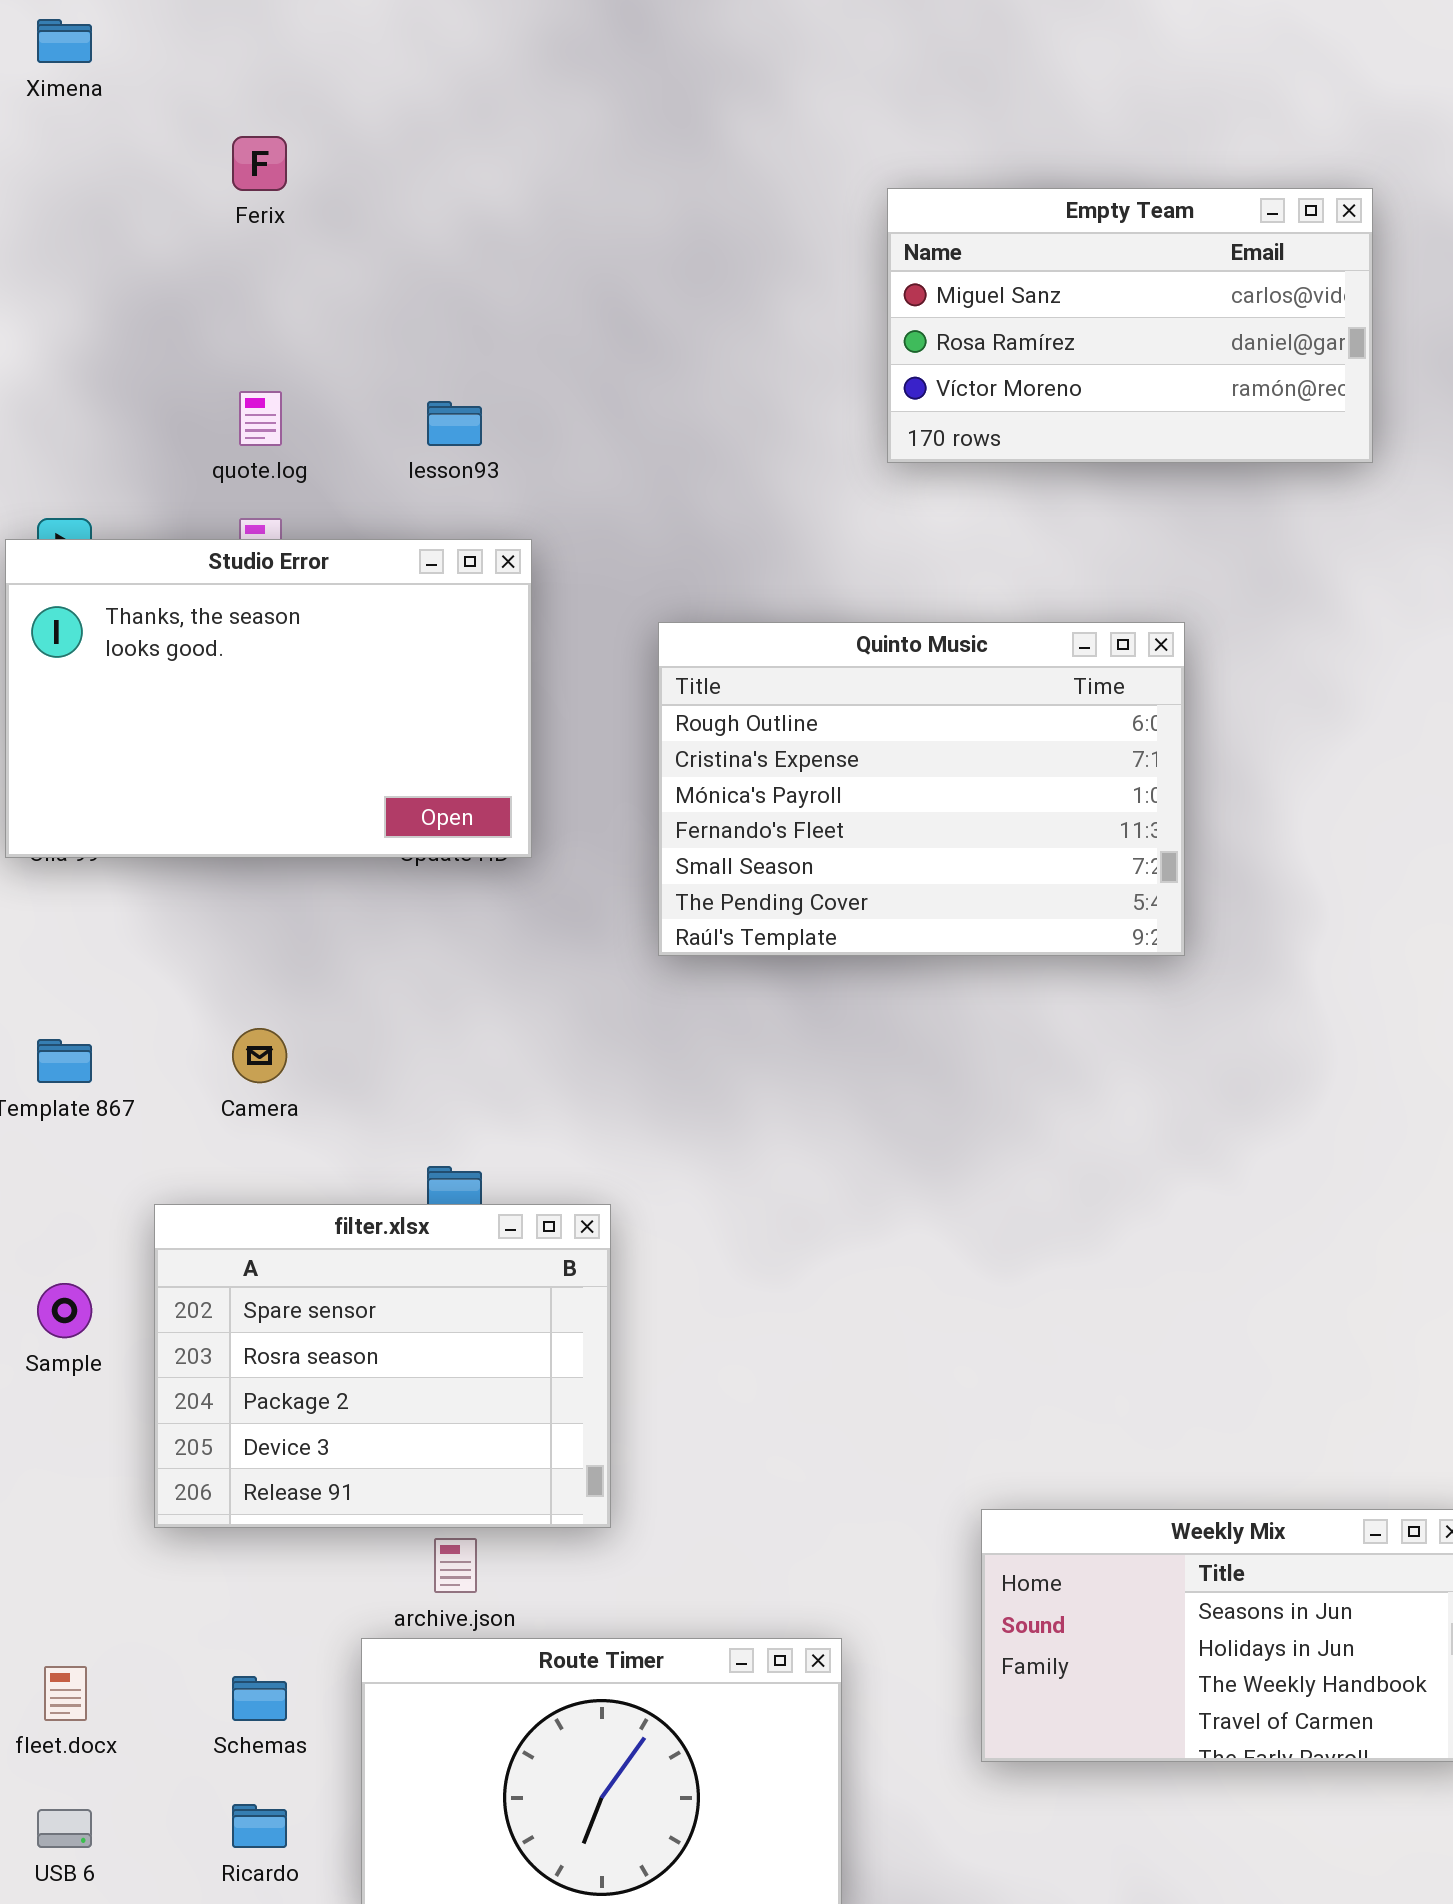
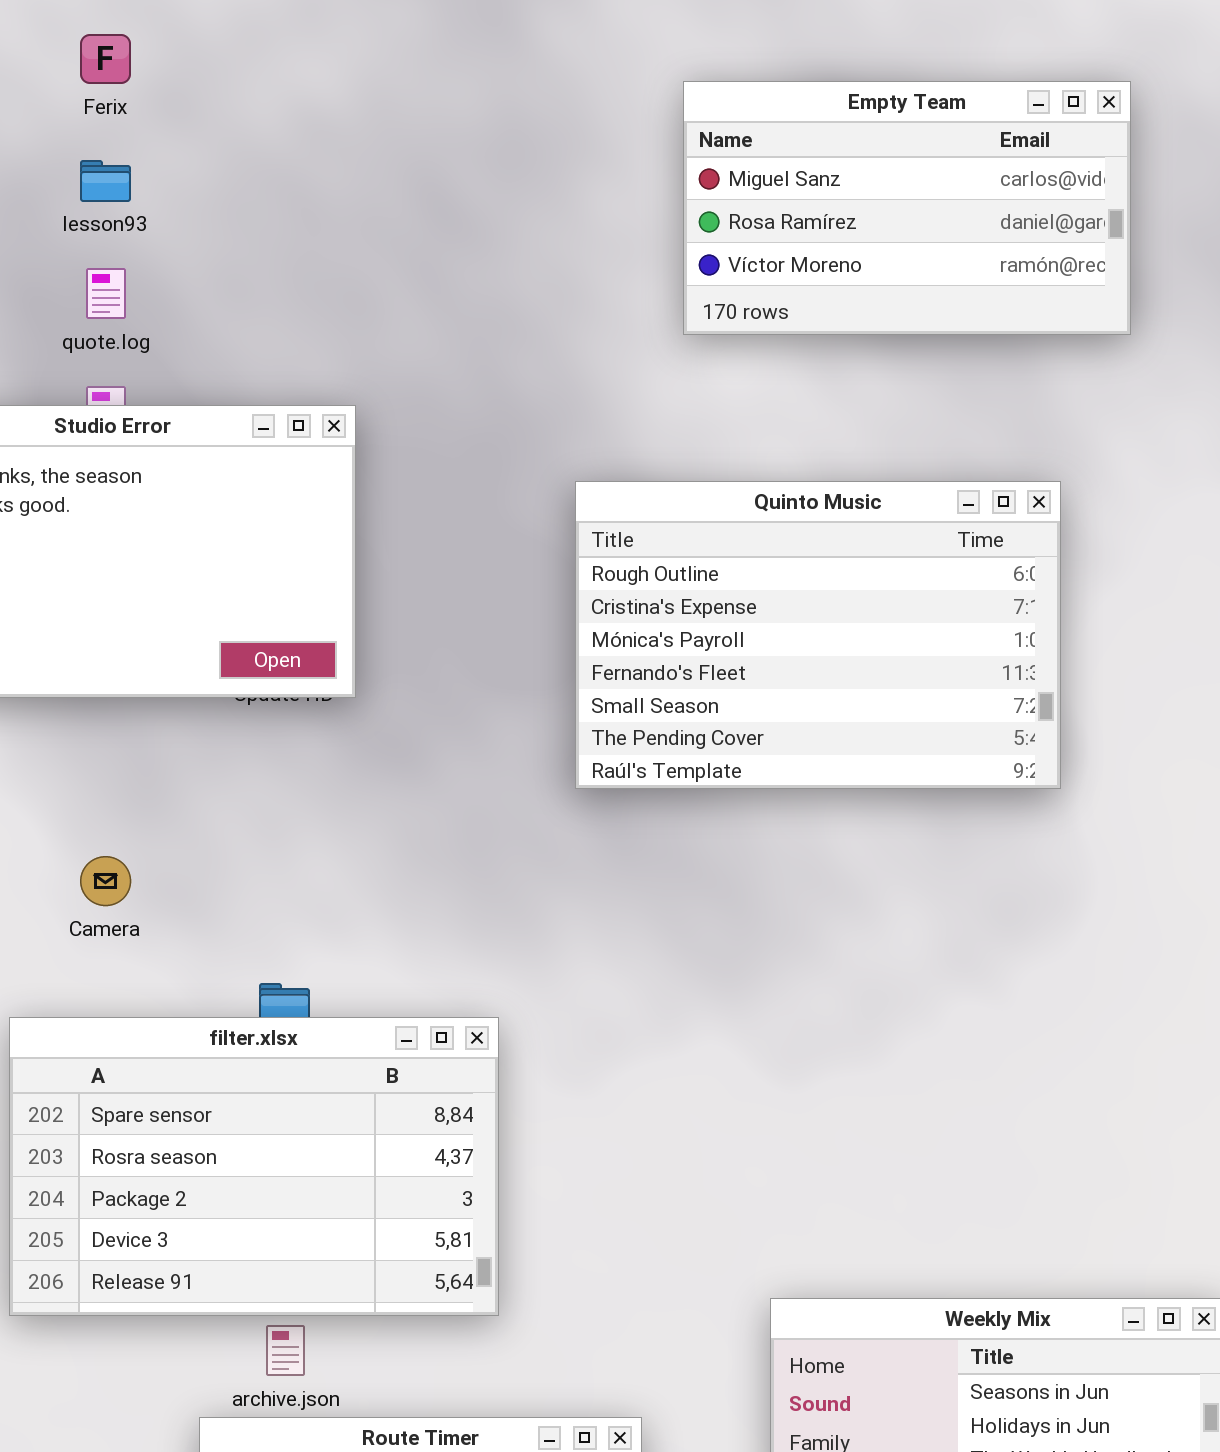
lesson93: [427,401,482,446] -> [80,160,131,202], moved
Quinto Music: [658,622,1185,956] -> [575,481,1061,789], moved
filter.xlsx: [154,1204,611,1528] -> [9,1017,499,1316], resized

